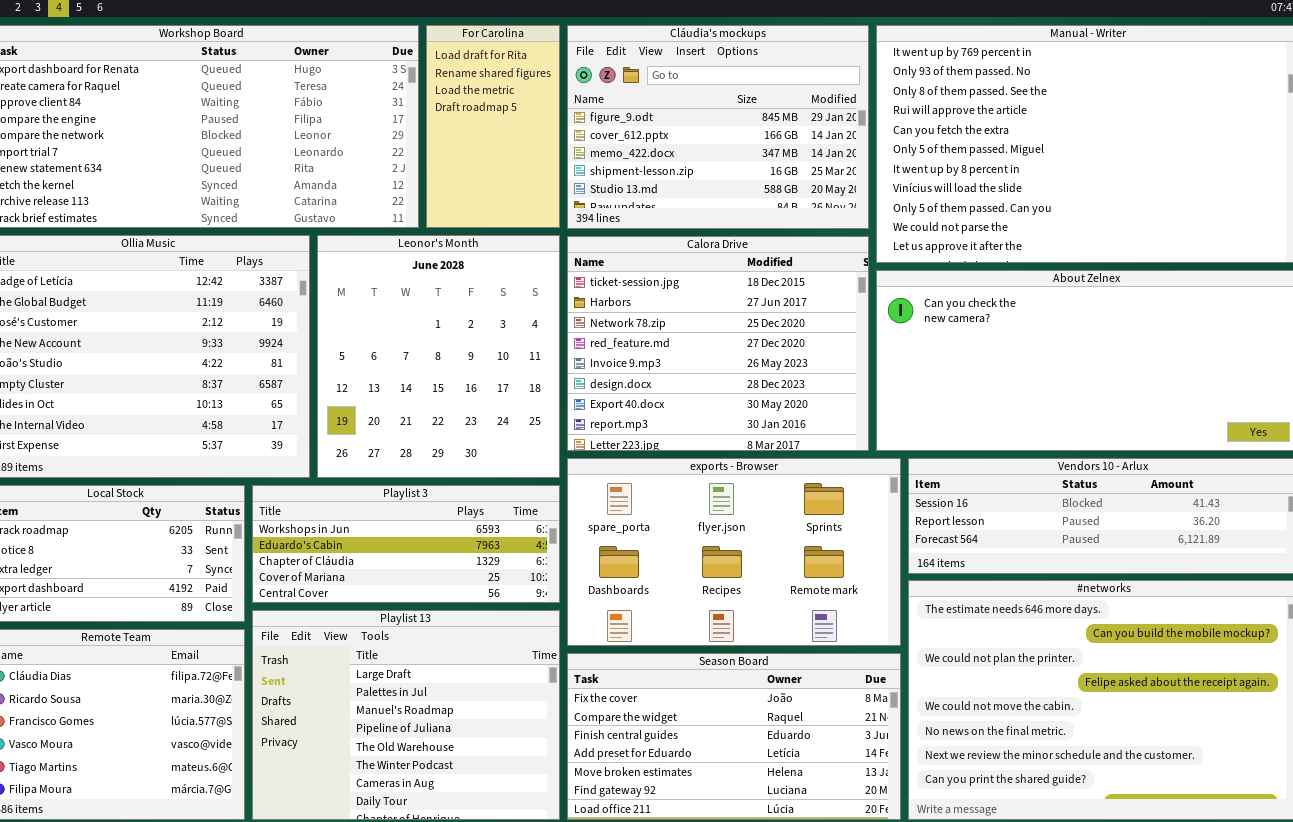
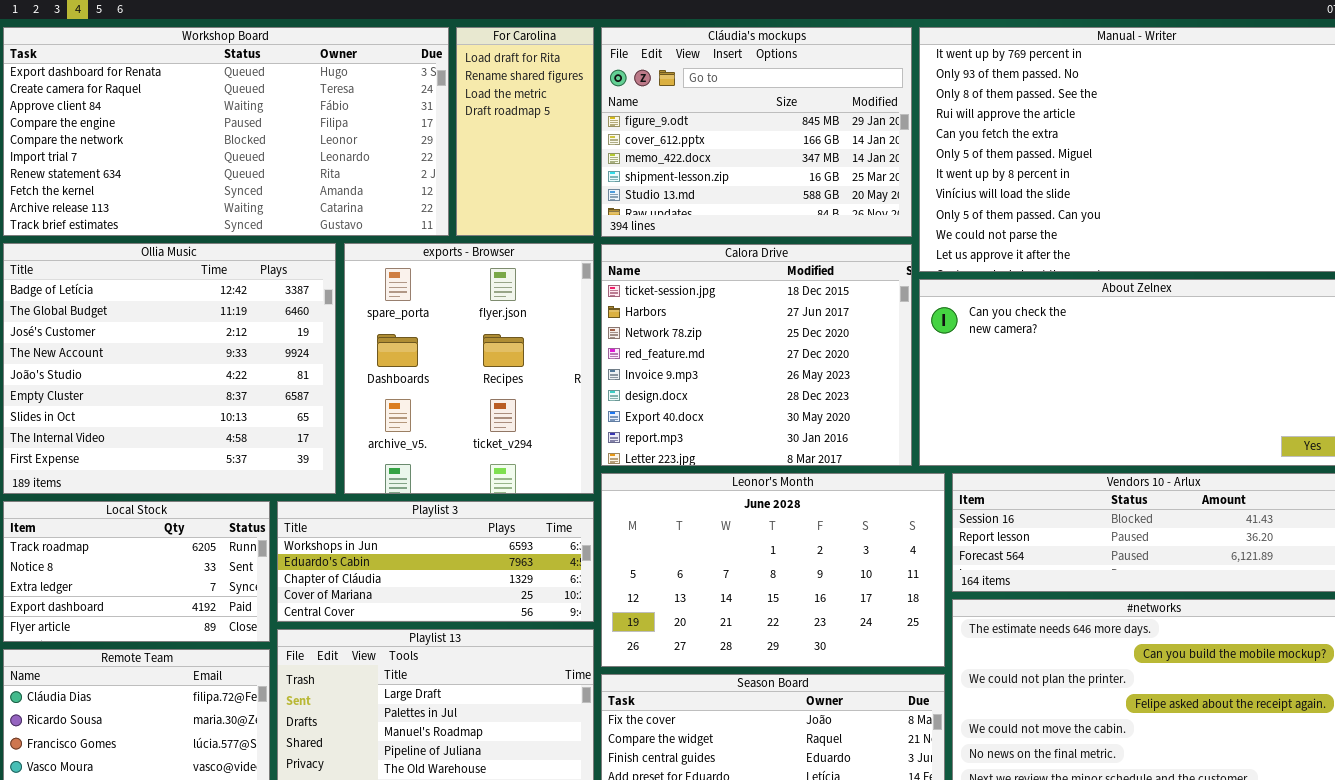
Leonor's Month: [317,235,560,478] -> [601,473,945,667], moved, resized
exports - Browser: [567,458,901,646] -> [344,243,594,494], moved, resized

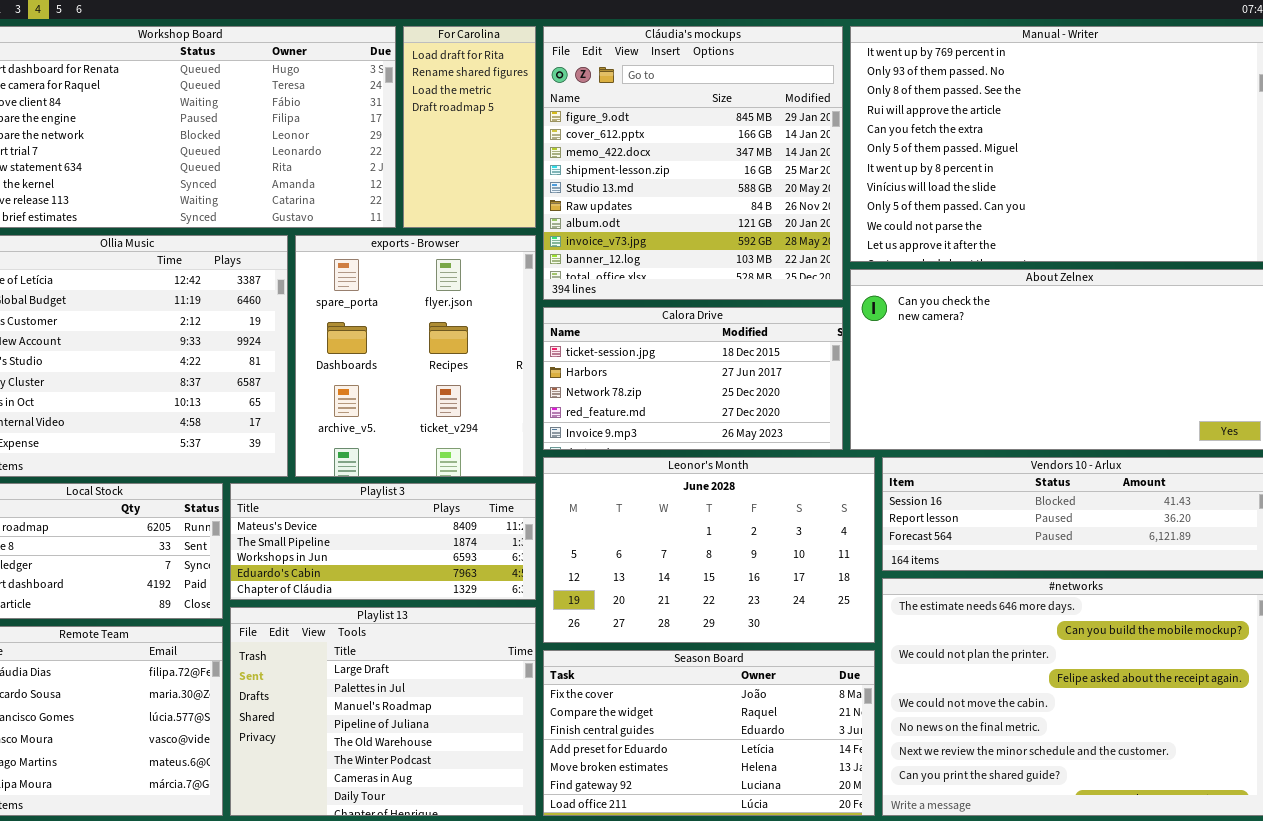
Cláudia's mockups: [601,27,912,237] -> [543,26,843,300], resized
Calora Drive: [601,244,912,466] -> [543,307,843,450], resized
Playlist 3: [277,501,594,622] -> [230,483,536,600], scrolled up 2 rows

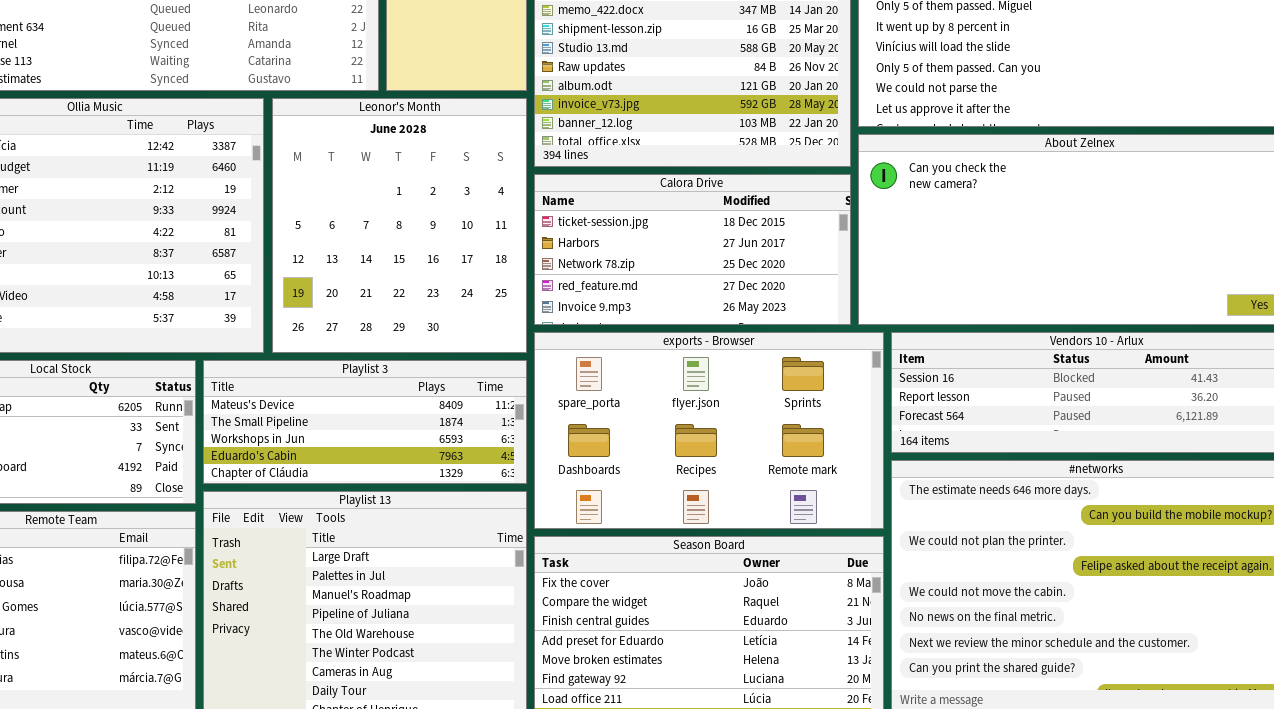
exports - Browser: [295,235,536,477] -> [534,332,884,529], moved, resized
Leonor's Month: [543,457,875,643] -> [272,98,527,353], moved, resized

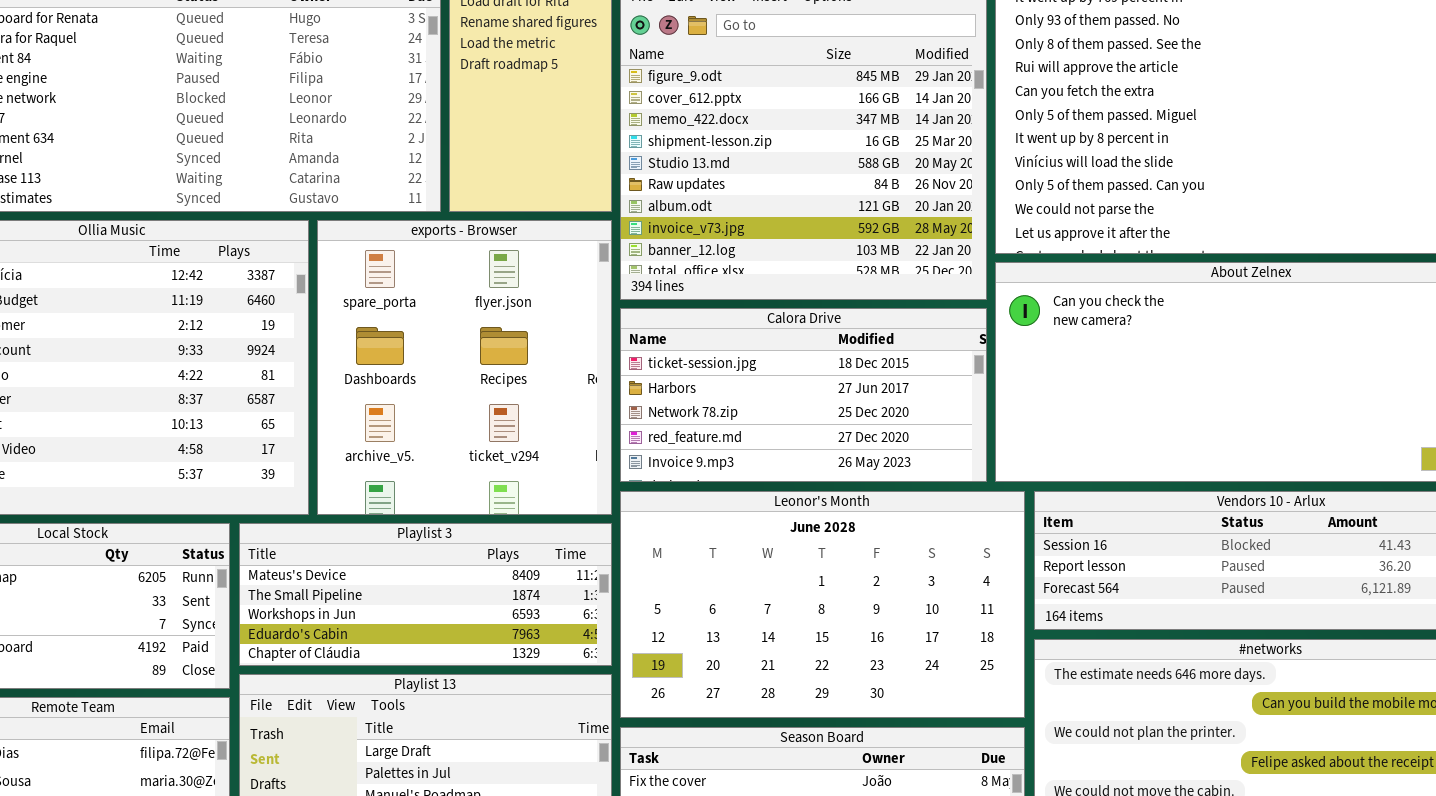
Leonor's Month: [272,98,527,353] -> [620,491,1025,718], moved, resized
exports - Browser: [534,332,884,529] -> [317,220,612,515], moved, resized

